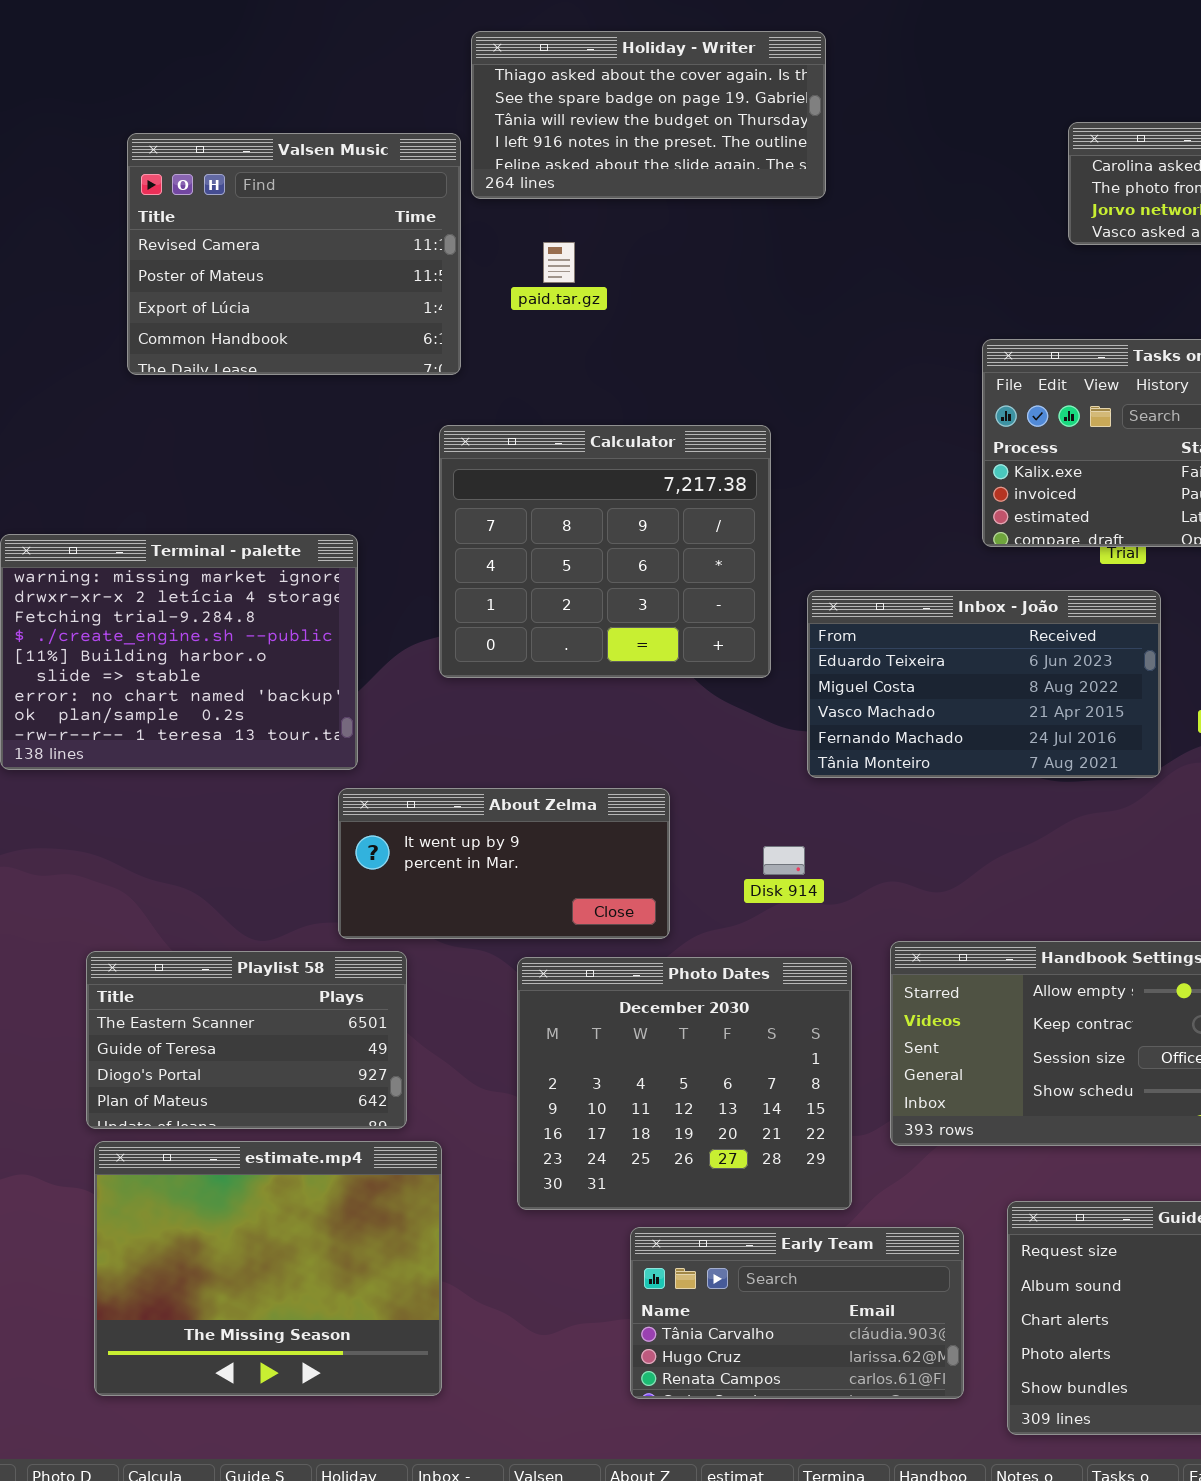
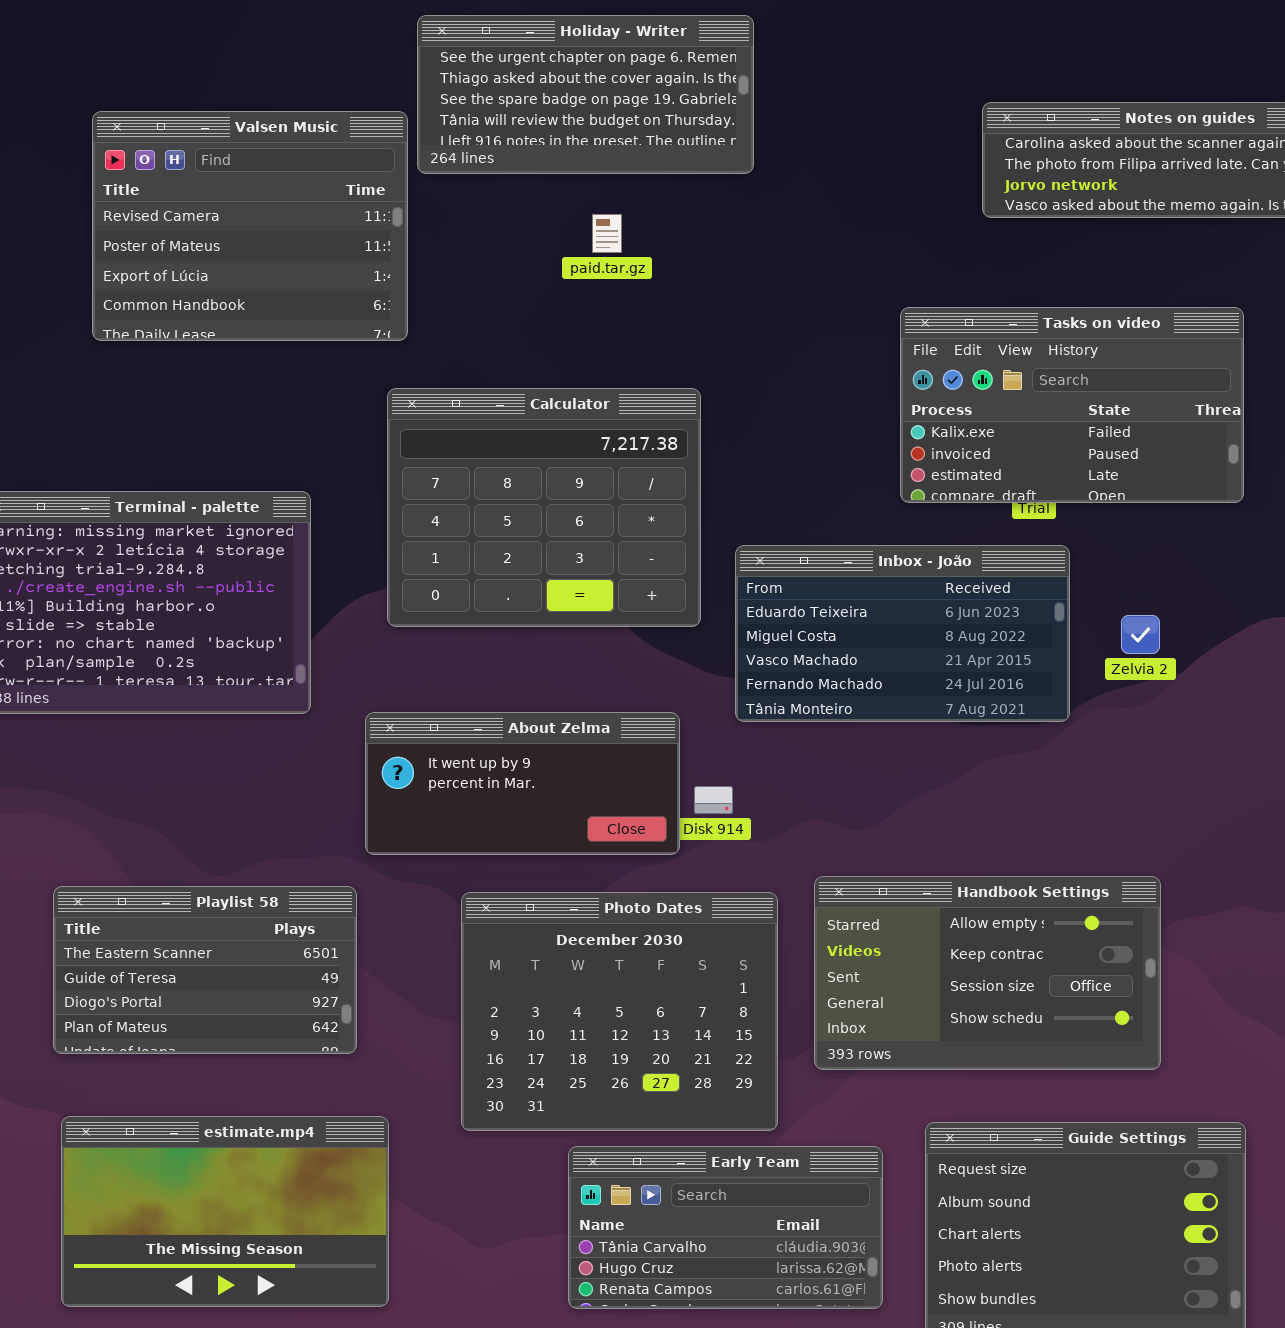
Holiday - Writer: [471,31,826,199] -> [417,15,754,174], scrolled up 1 row
paid.tar.gz: [543,242,575,283] -> [592,214,622,253], moved
About Zelma: [338,788,670,939] -> [365,712,680,855], moved
estimate.mp4: [94,1141,442,1396] -> [61,1116,389,1307], resized

